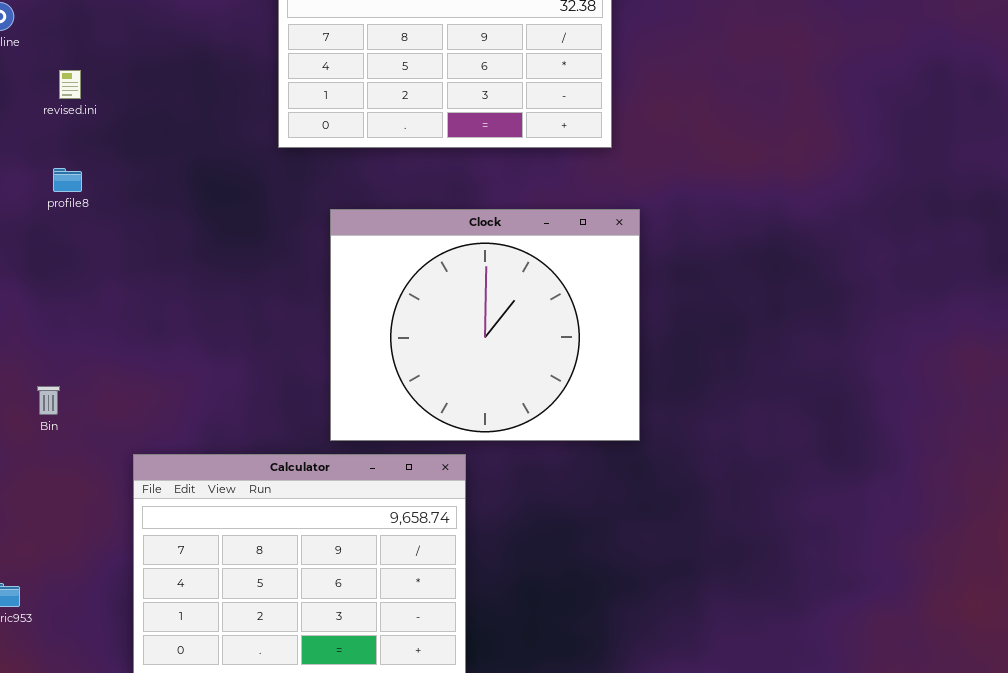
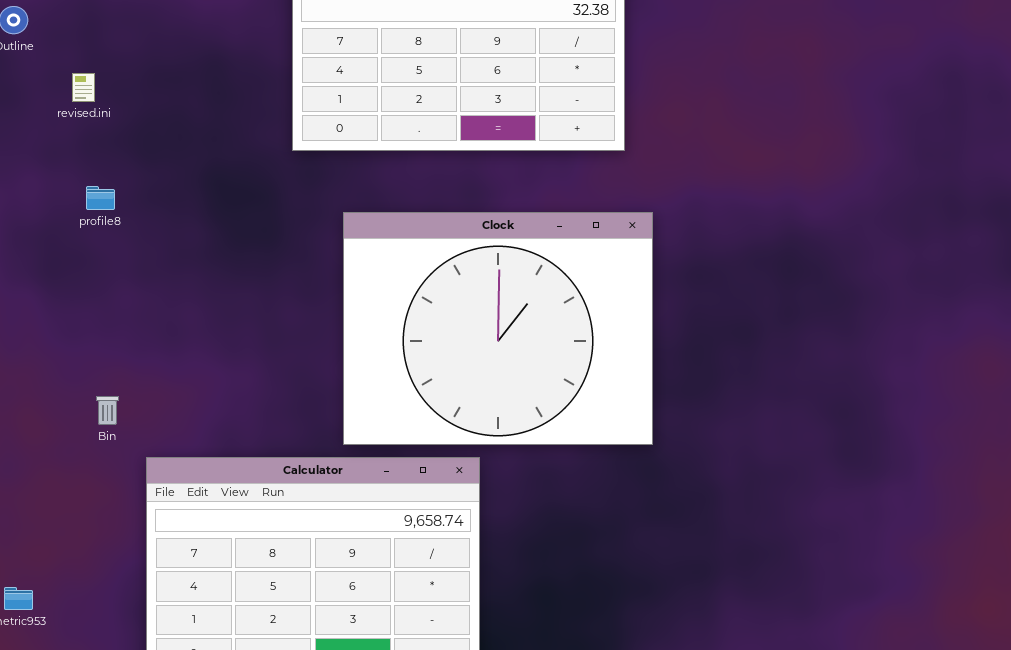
profile8: [53,168,82,192] -> [86,186,115,210], moved
Bin: [37,386,60,415] -> [96,396,119,425], moved

